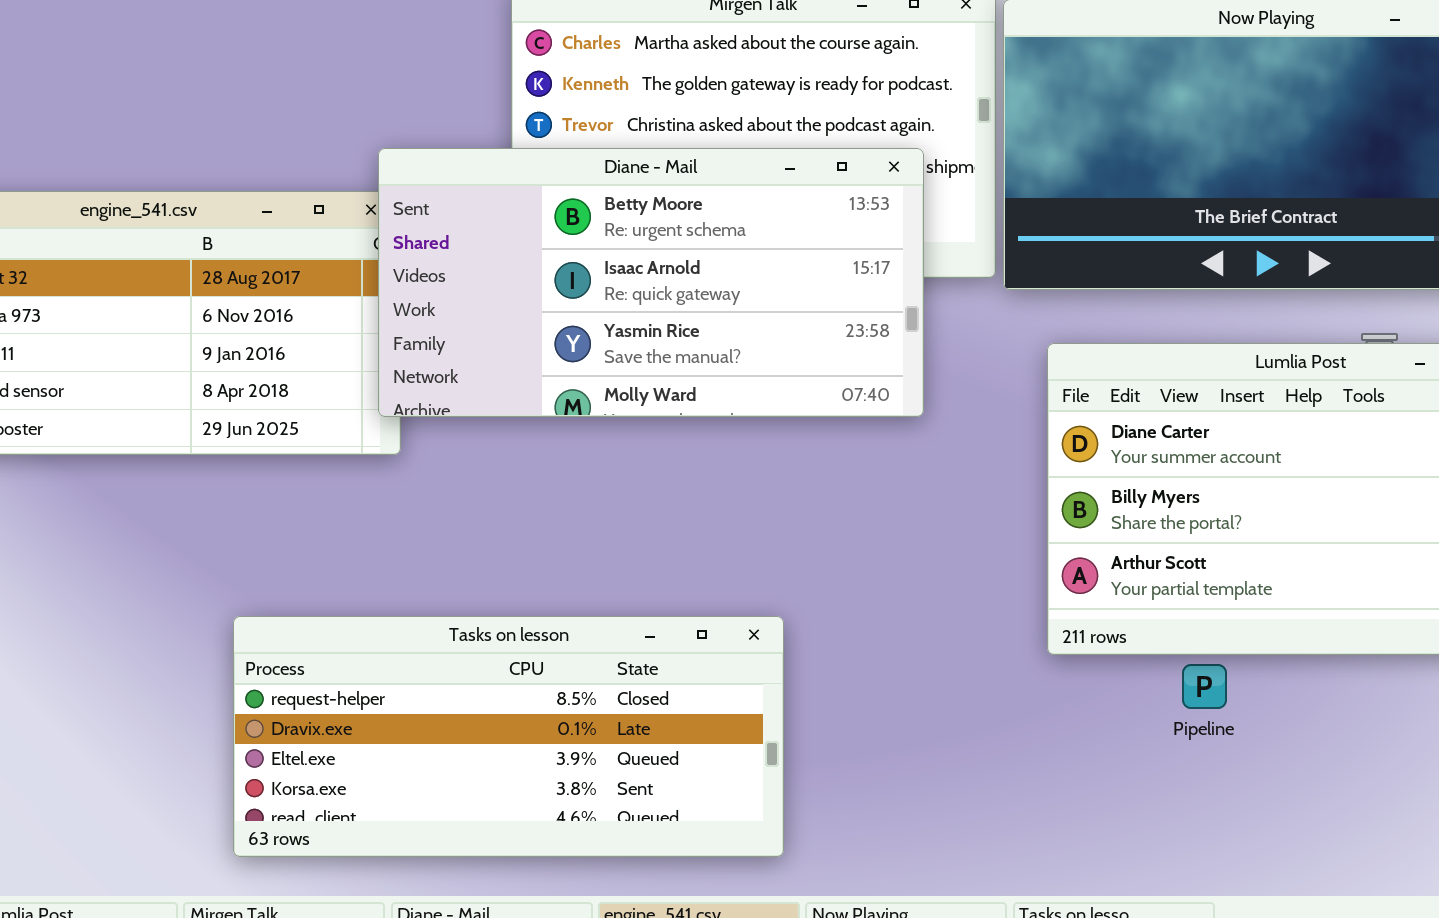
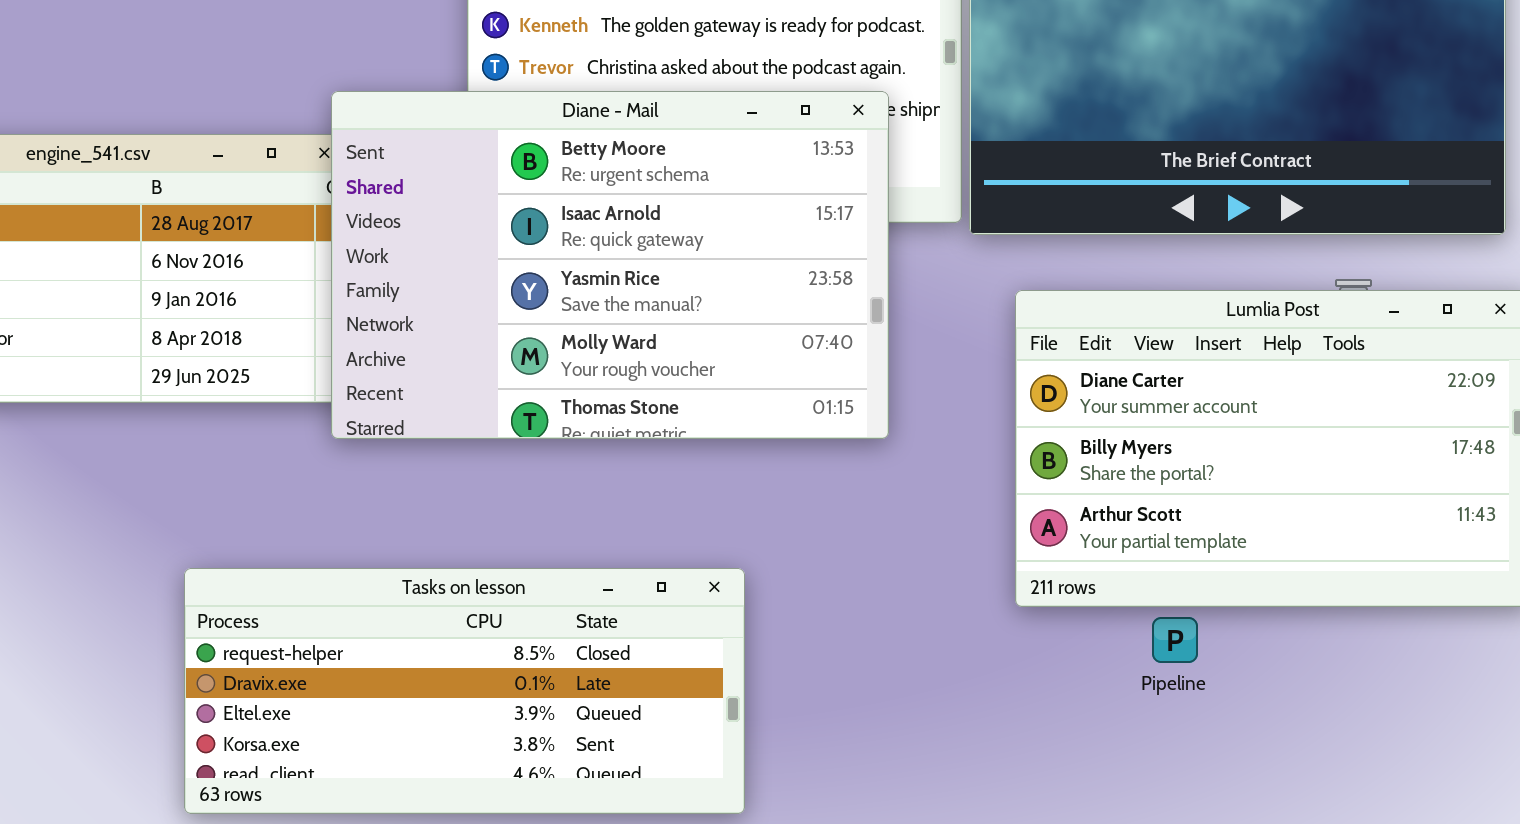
Diane - Mail: [378,148,924,417] -> [331,91,889,439], resized

